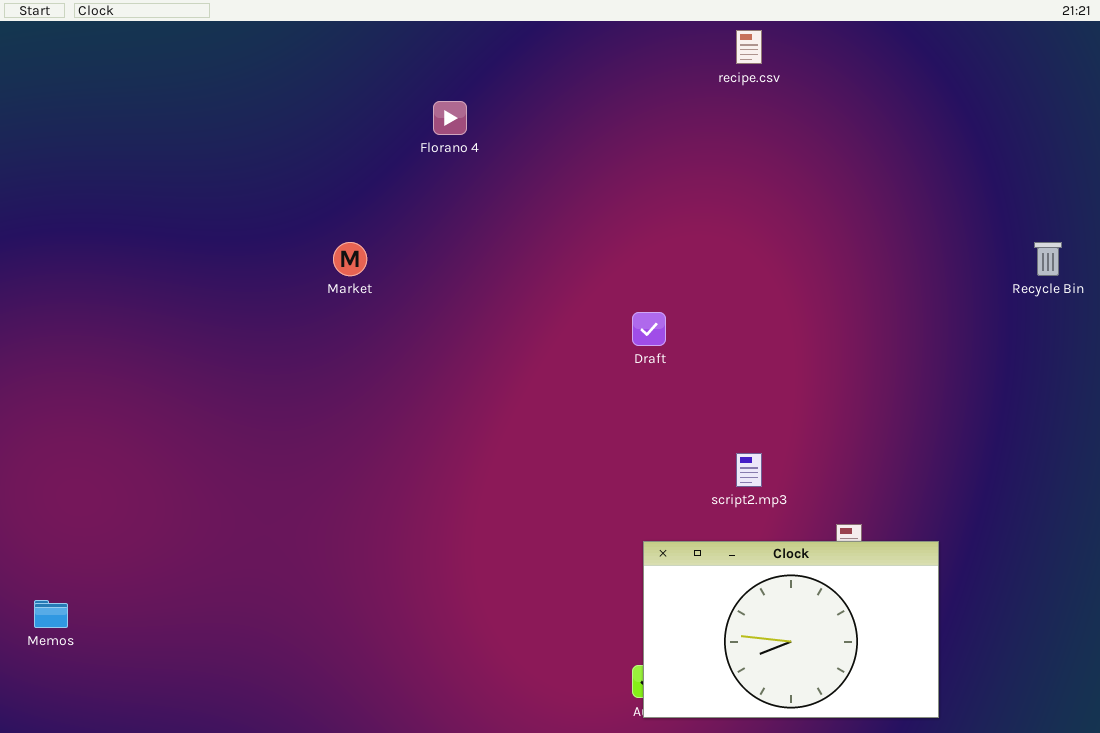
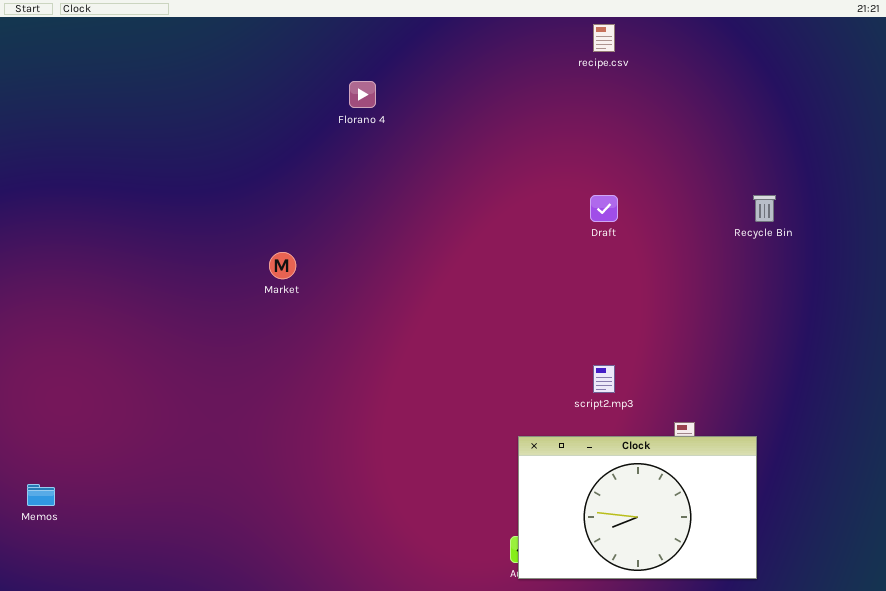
Market: [333,242,367,276] -> [269,252,296,279], moved
Recycle Bin: [1034,242,1062,276] -> [753,195,776,222], moved
Draft: [632,312,666,346] -> [590,195,618,222], moved

